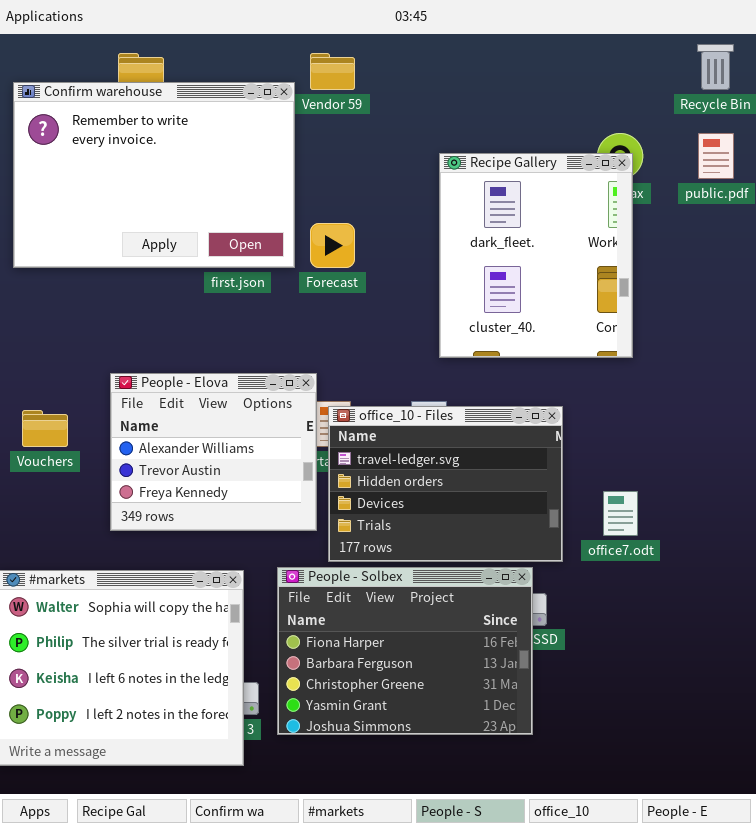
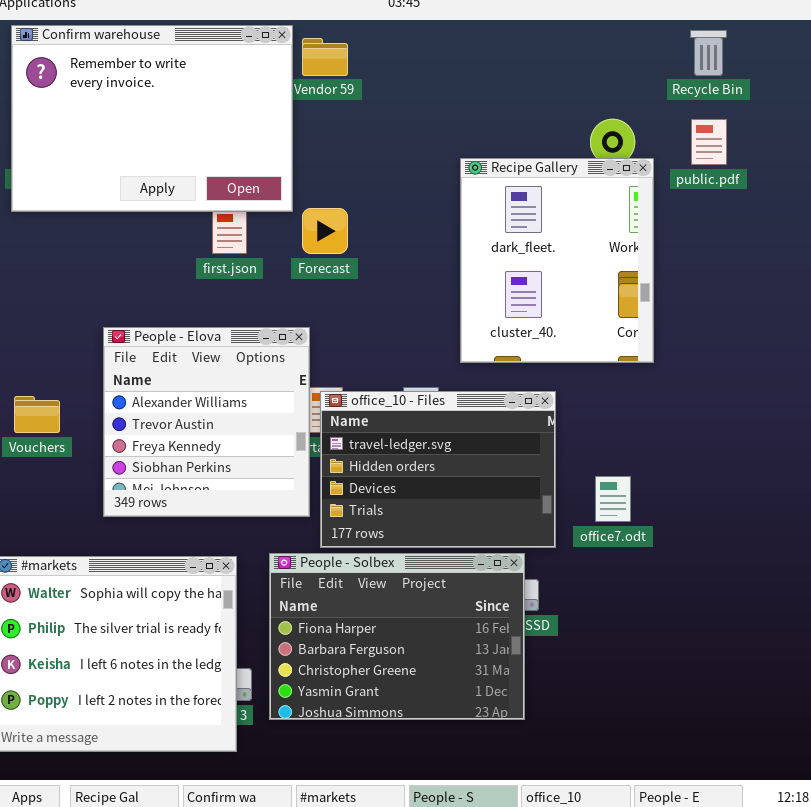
Confirm warehouse: [13,82,295,268] -> [11,25,293,212], moved
Recipe Gallery: [439,153,633,358] -> [460,158,654,363], moved
People - Elova: [110,373,317,531] -> [103,327,310,517], resized

